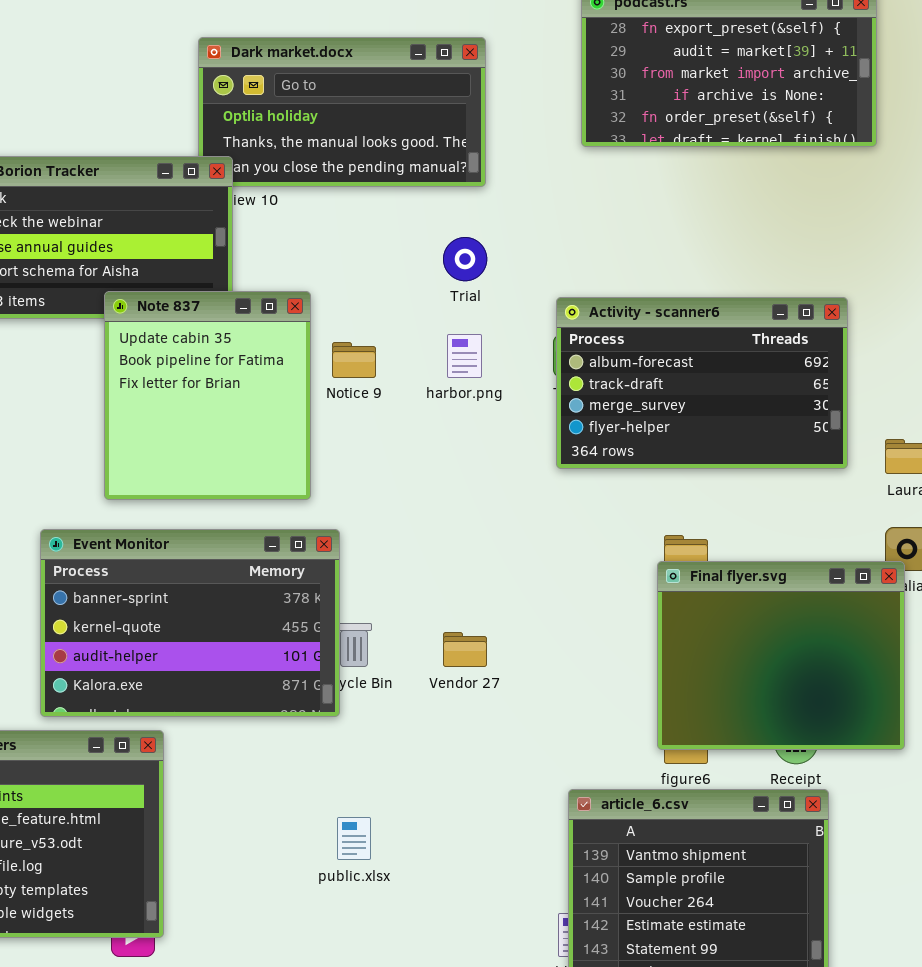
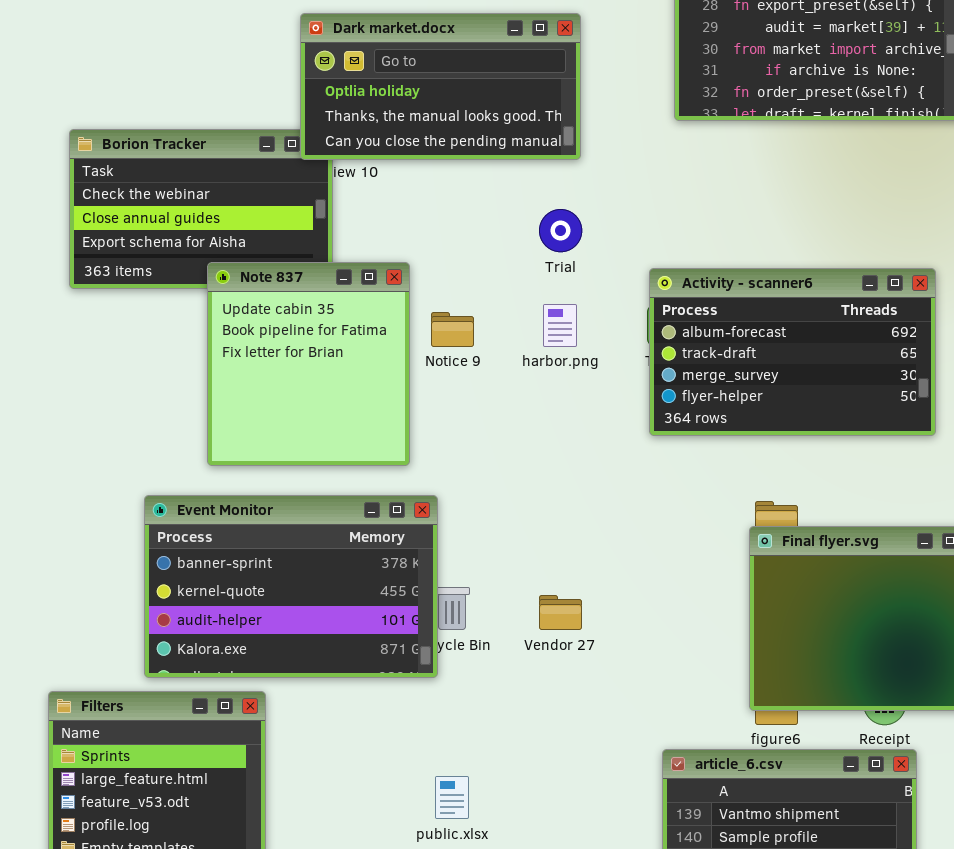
Dark market.docx: [198,37,486,187] -> [300,13,581,160], raised

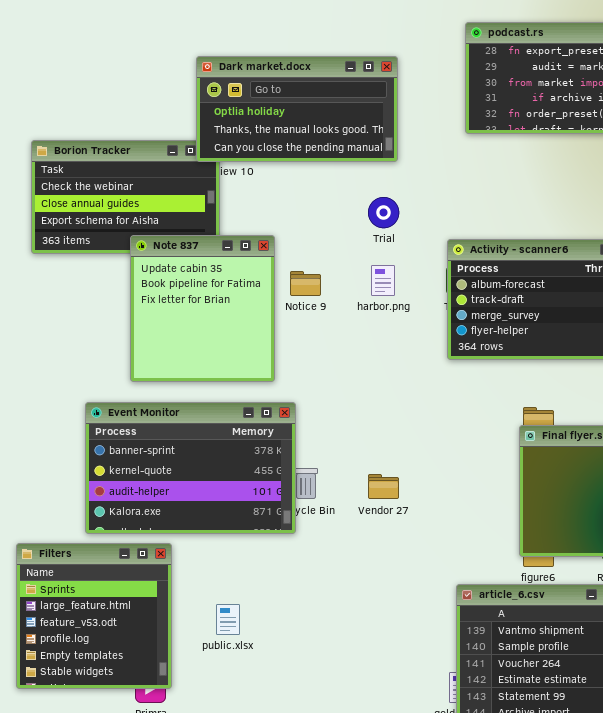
public.xlsx: [435,776,469,819] -> [216,604,240,635], moved

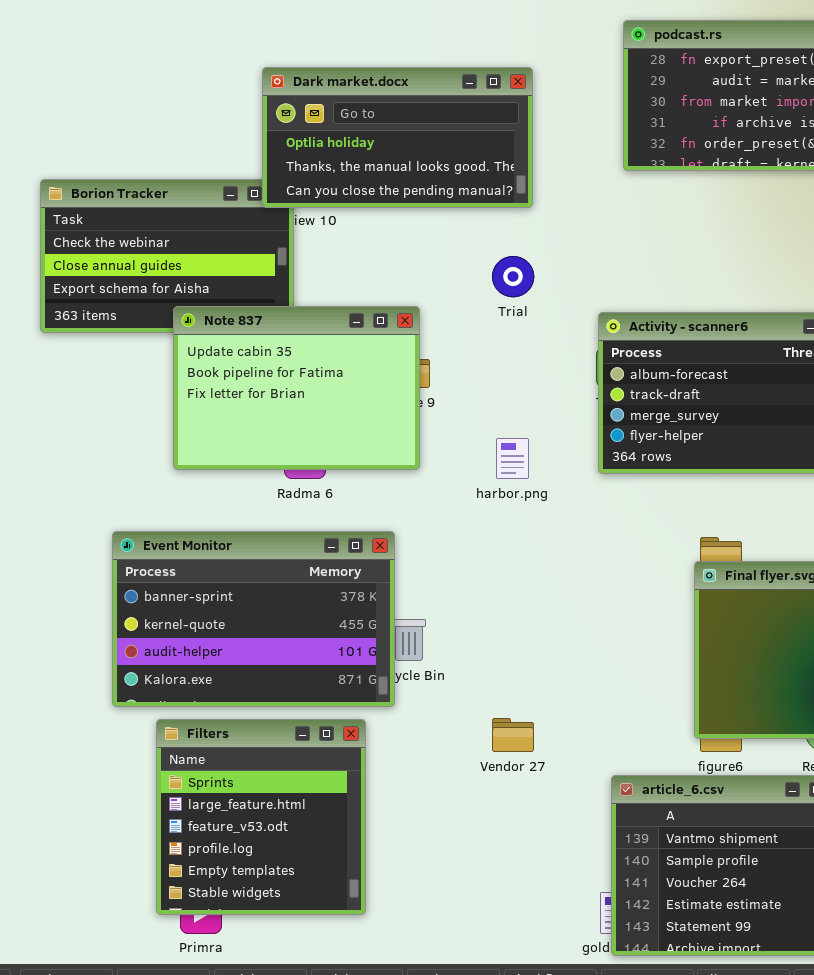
Note 837: [130,235,275,382] -> [173,306,420,470], resized
harbor.png: [371,265,395,296] -> [496,438,529,479], moved
Vendor 27: [368,474,399,499] -> [492,718,534,752], moved
Filters: [16,543,172,689] -> [156,719,366,915], moved

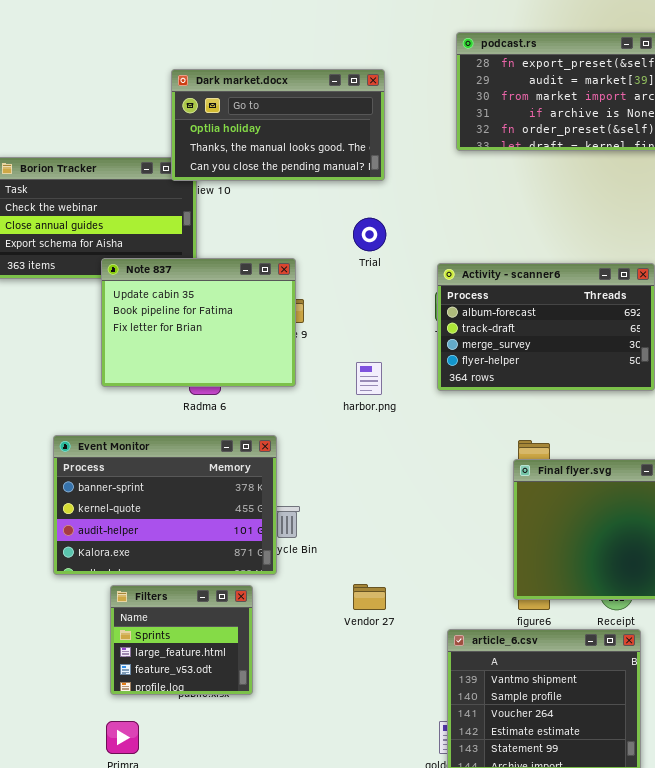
Filters: [156,719,366,915] -> [110,585,253,695], resized

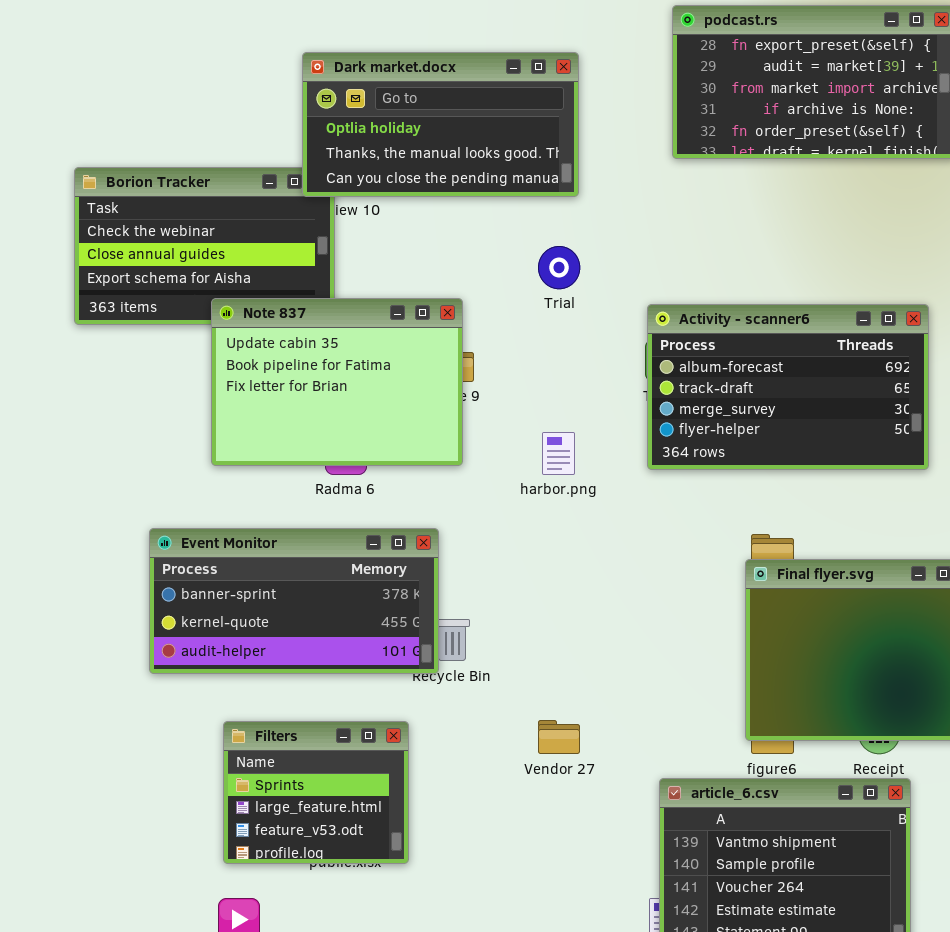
Event Monitor: [53,435,277,575] -> [149,528,439,674], resized

